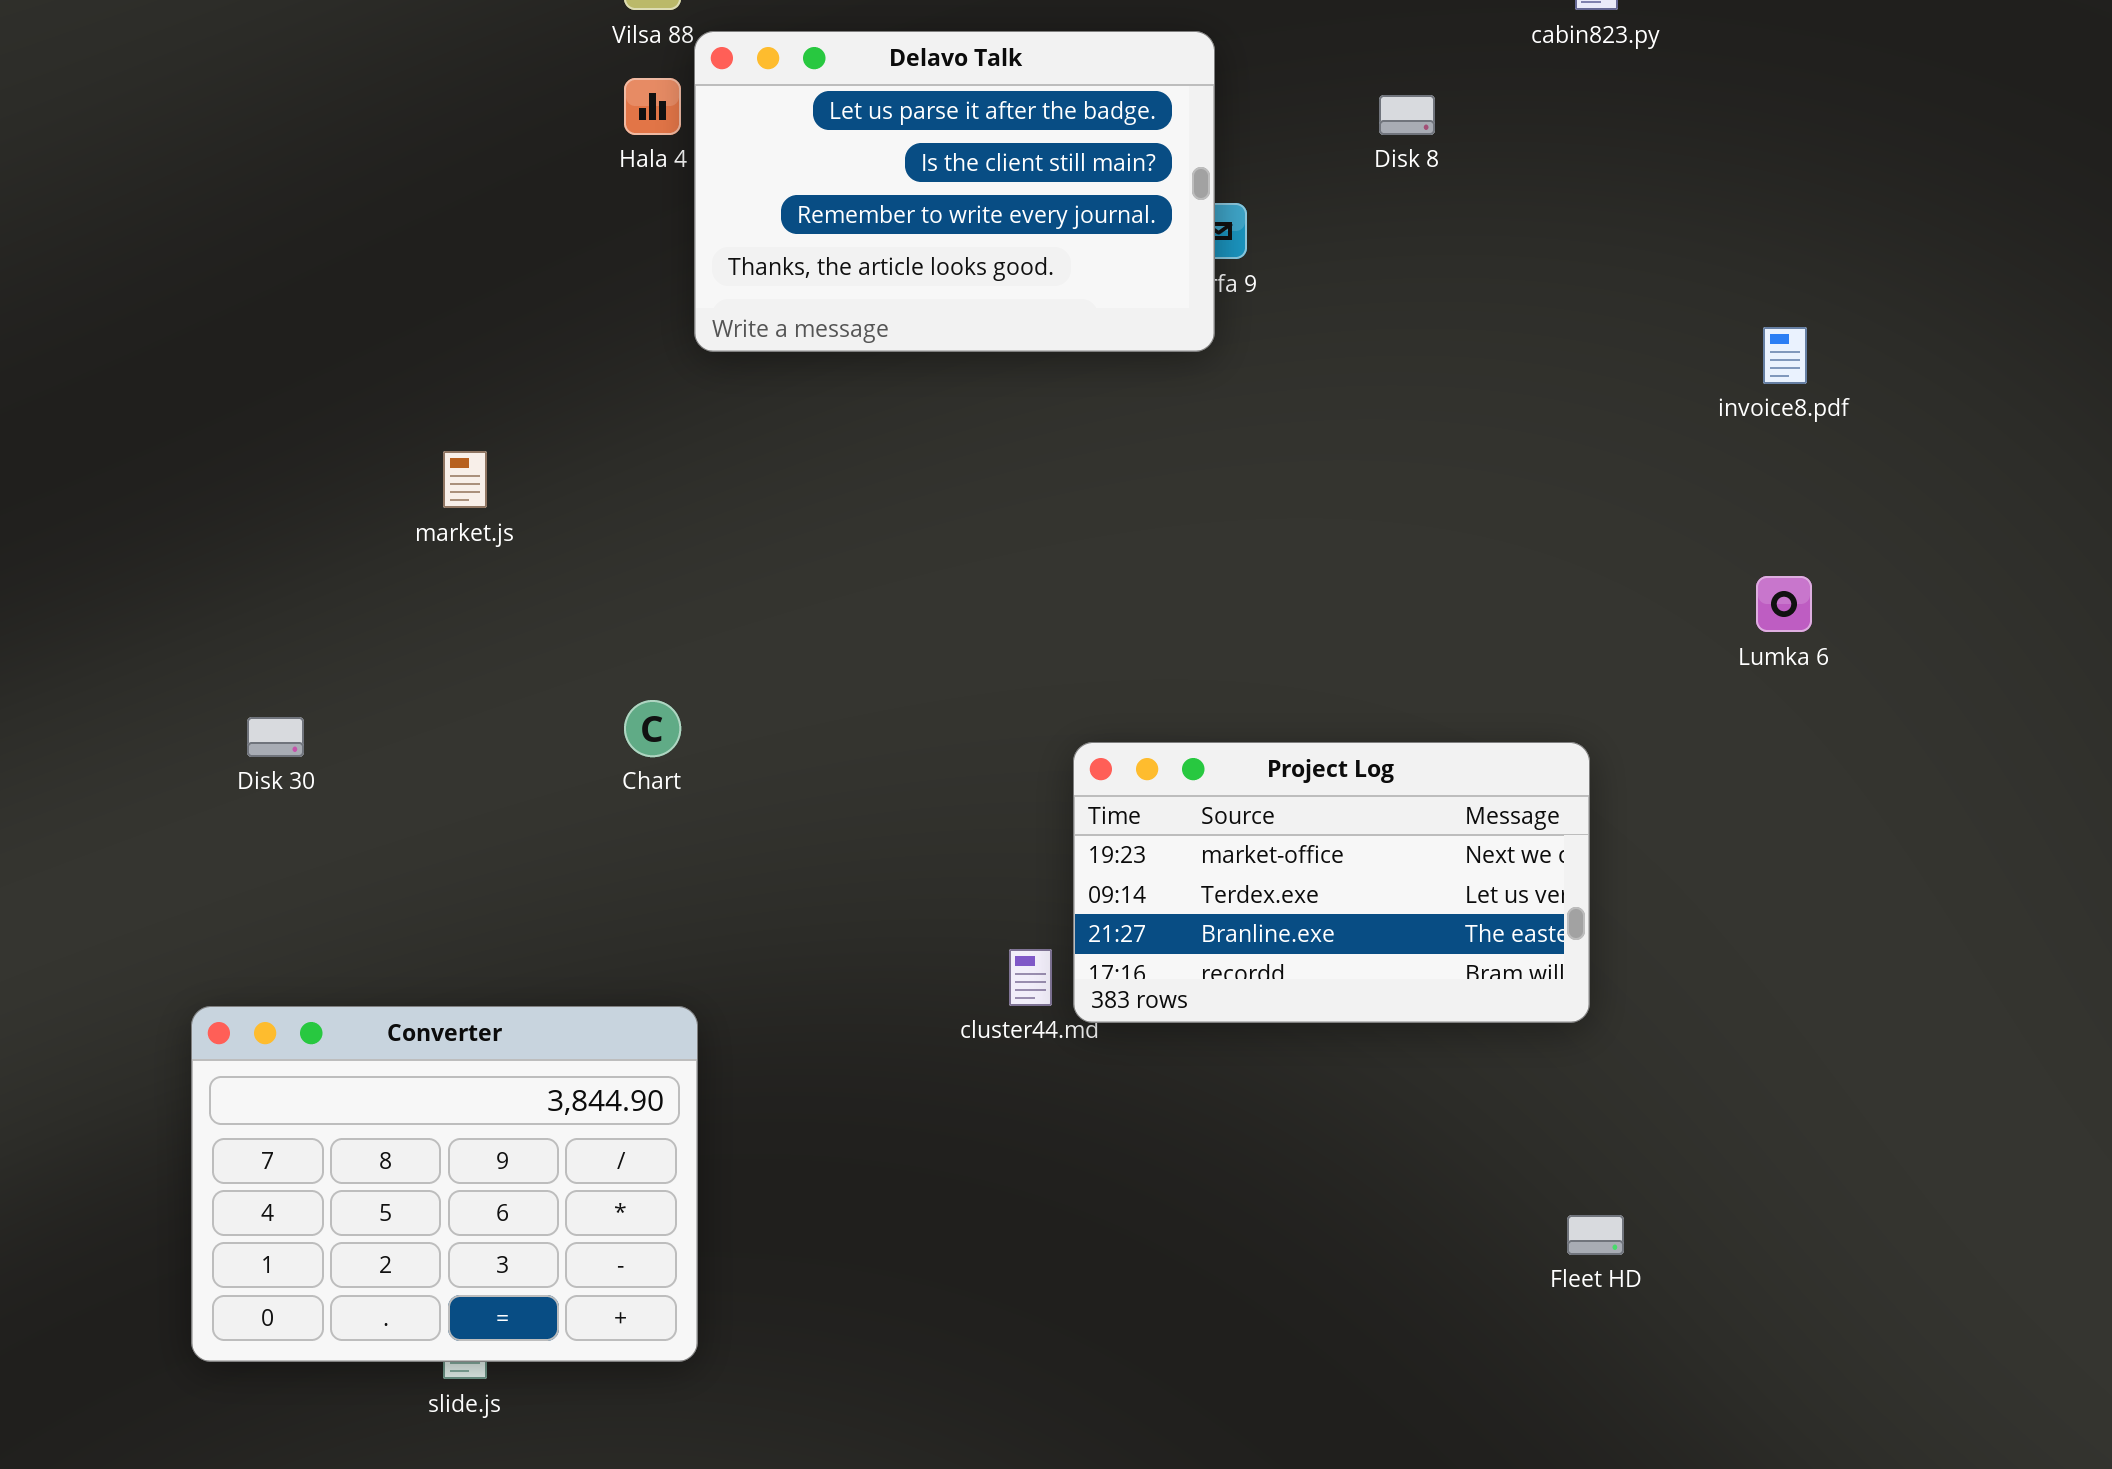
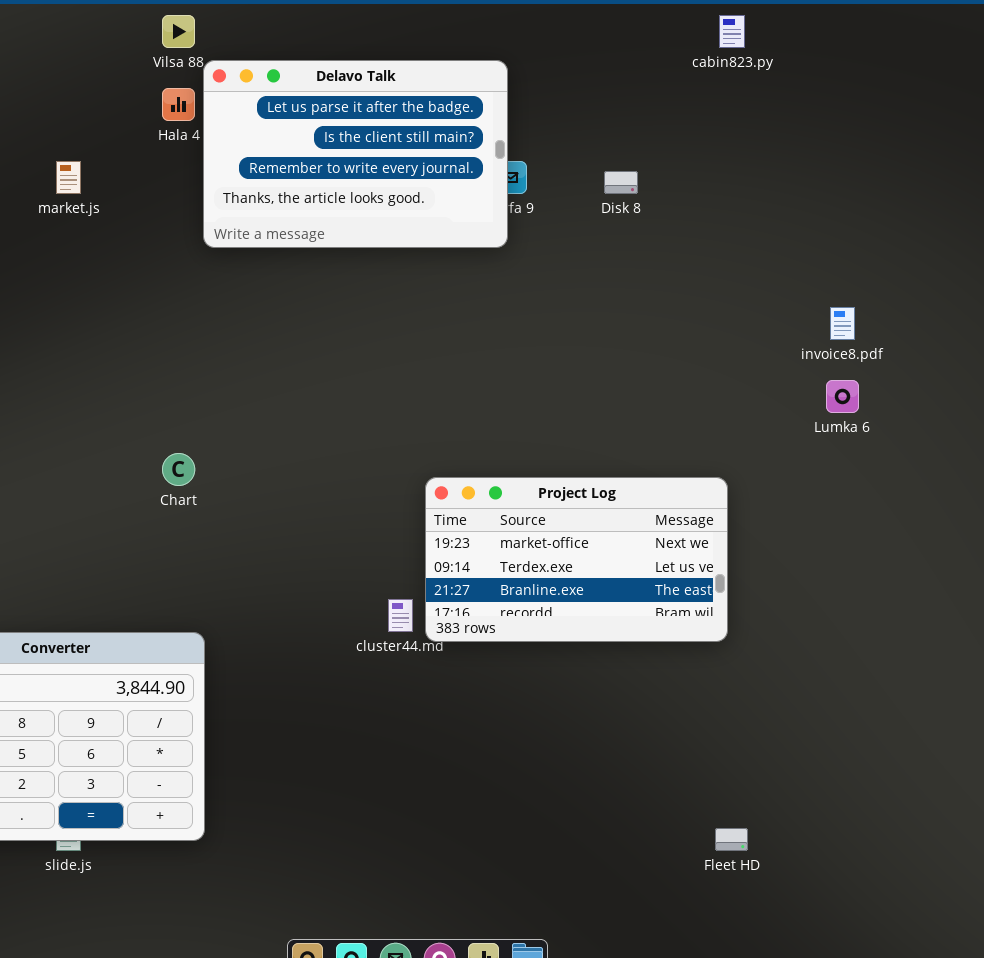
Disk 8: [1379,95,1435,135] -> [604,171,638,194], moved
invoice8.pdf: [1763,327,1807,384] -> [830,307,855,340], moved
market.js: [443,451,487,508] -> [56,161,81,194], moved
Fleet HD: [1567,1215,1624,1255] -> [715,828,748,851], moved

